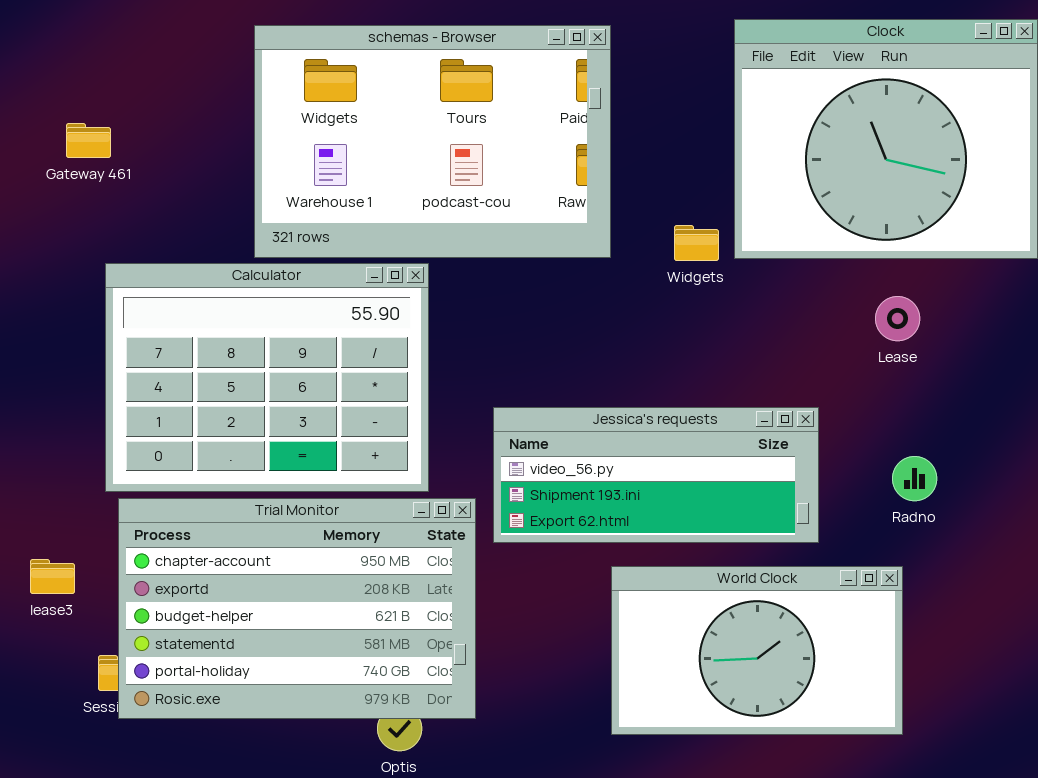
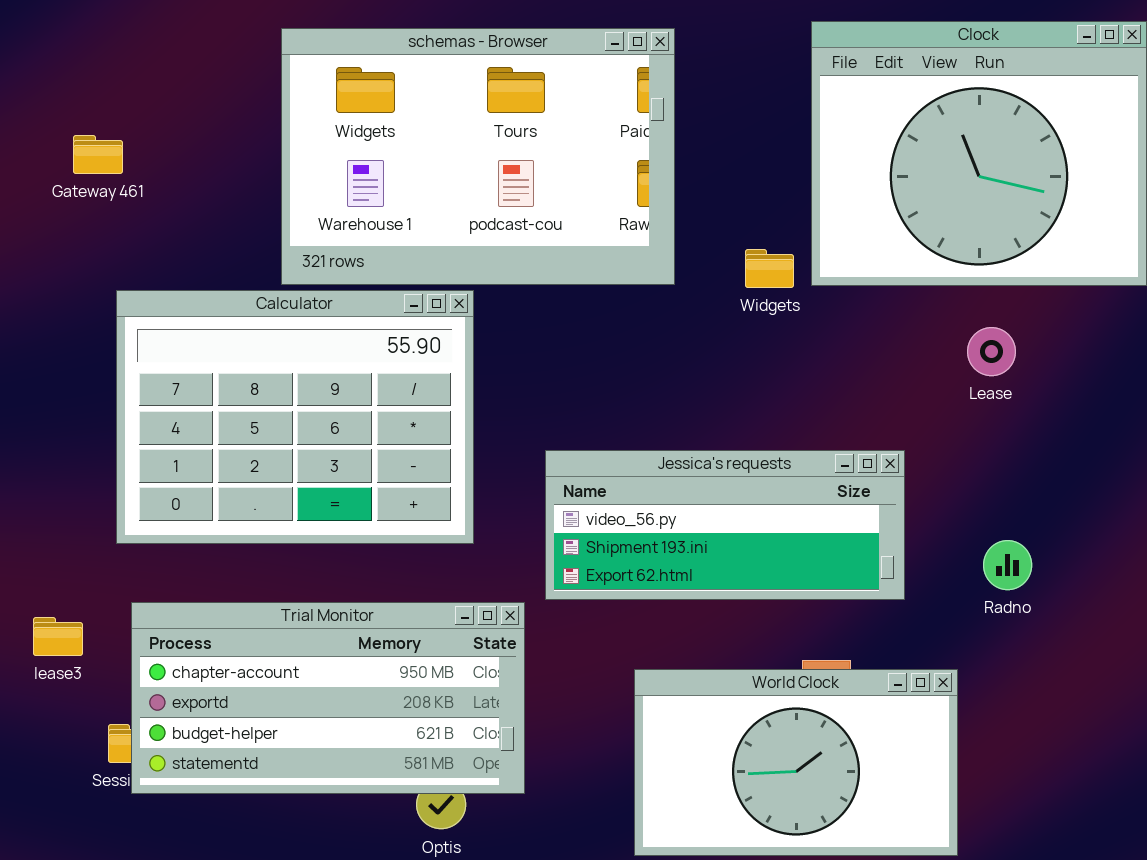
Radno: [892,456,937,501] -> [983,540,1032,590], moved
Trial Monitor: [118,498,476,719] -> [131,602,525,794], resized
World Clock: [611,566,903,735] -> [634,669,958,856], moved

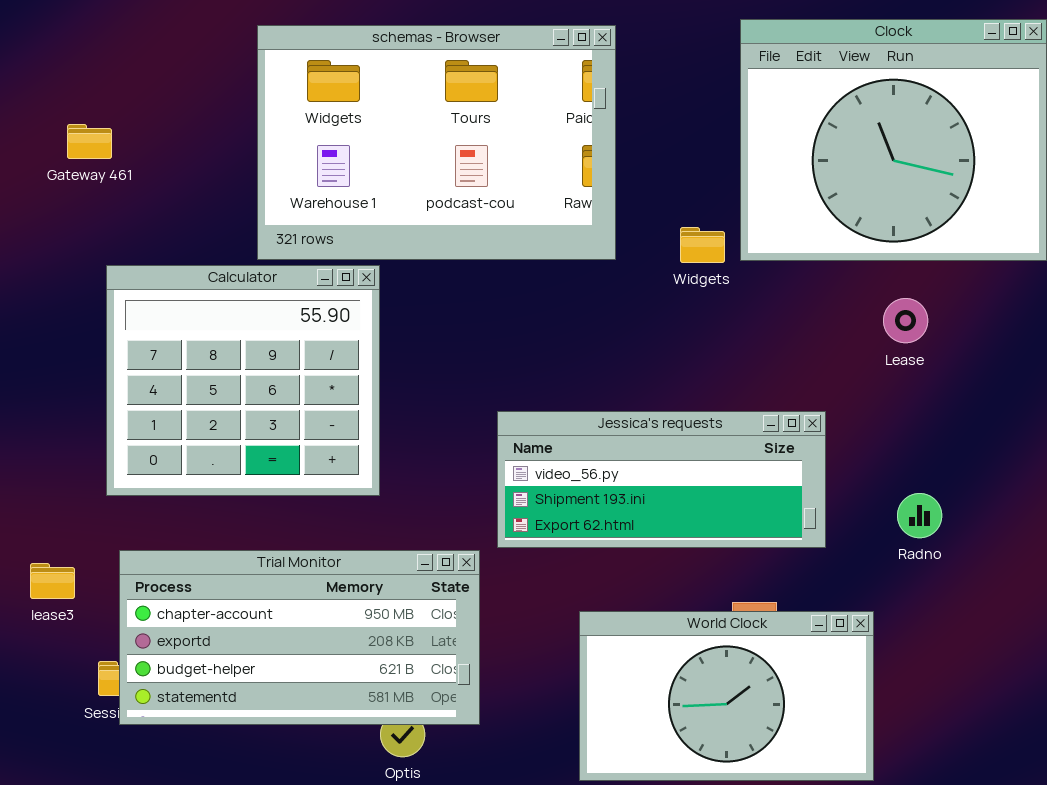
Calculator: [116,290,474,544] -> [106,265,380,496], resized

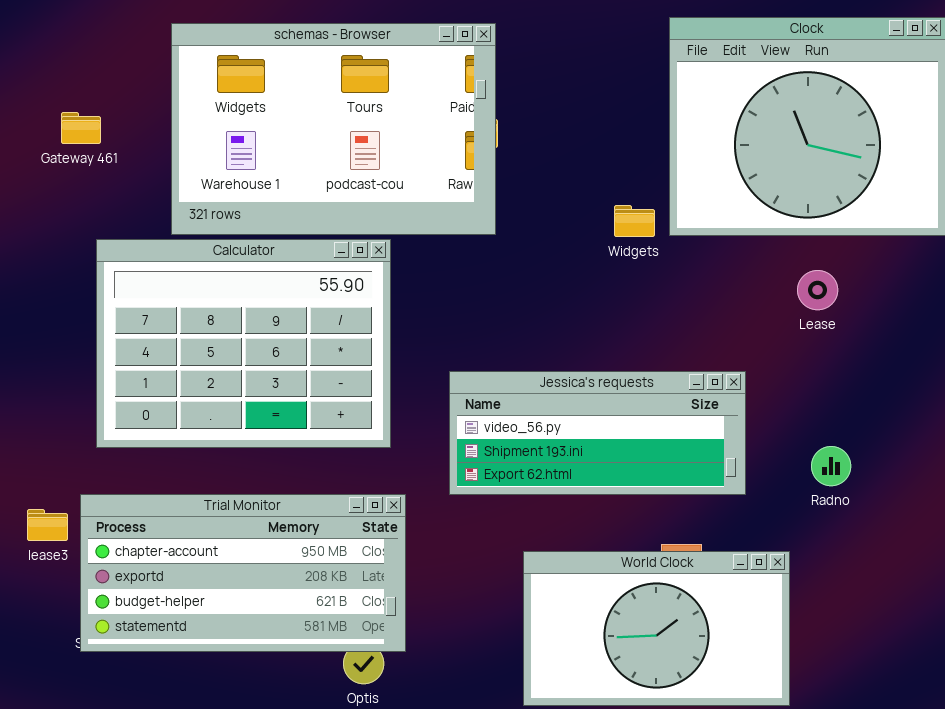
schemas - Browser: [257,25,616,260] -> [171,23,496,235], moved
Calculator: [106,265,380,496] -> [96,239,391,448], resized
Trial Monitor: [119,550,480,725] -> [80,494,406,652], moved

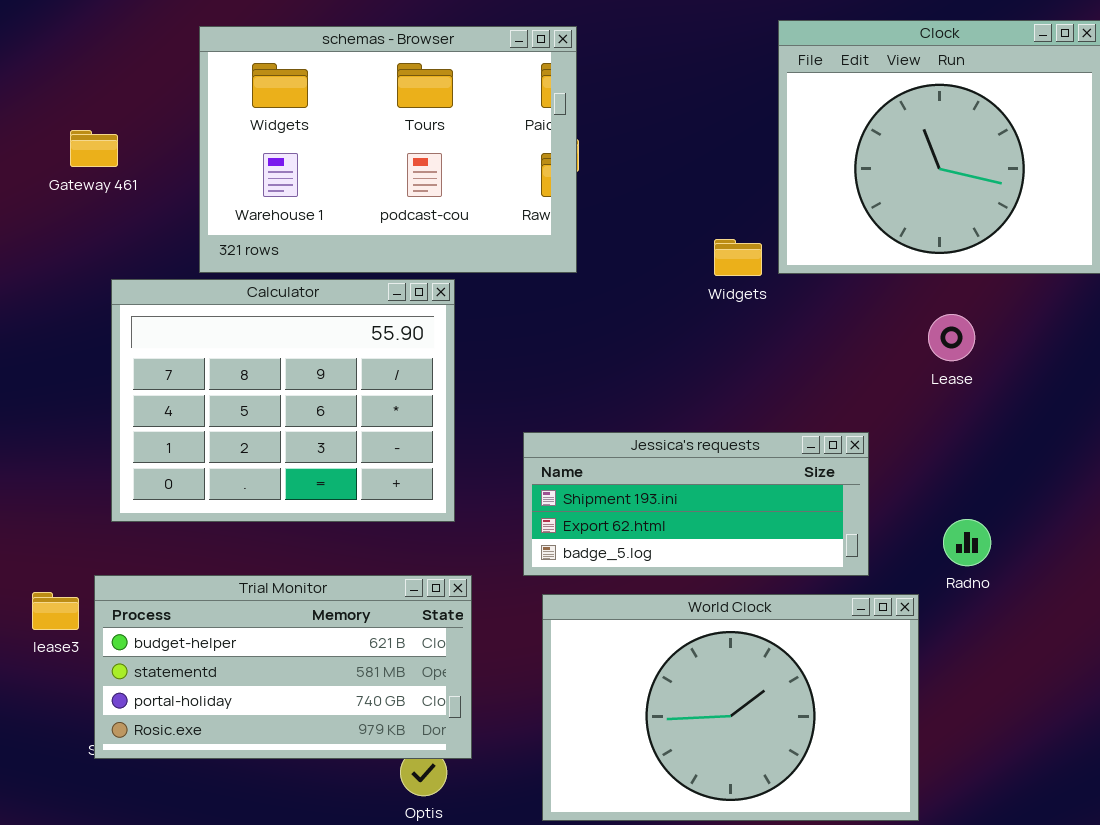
Jessica's requests: [449,371,746,495] -> [523,432,869,576], scrolled down 1 row
Trial Monitor: [80,494,406,652] -> [94,575,472,759], scrolled down 2 rows
World Clock: [523,551,790,706] -> [542,594,919,821], resized

